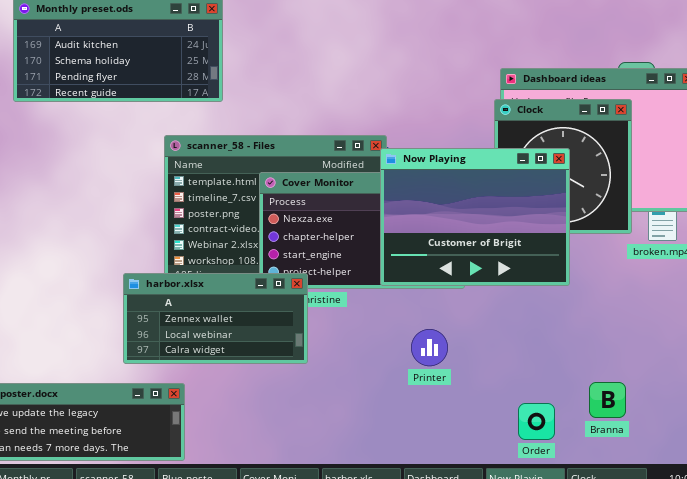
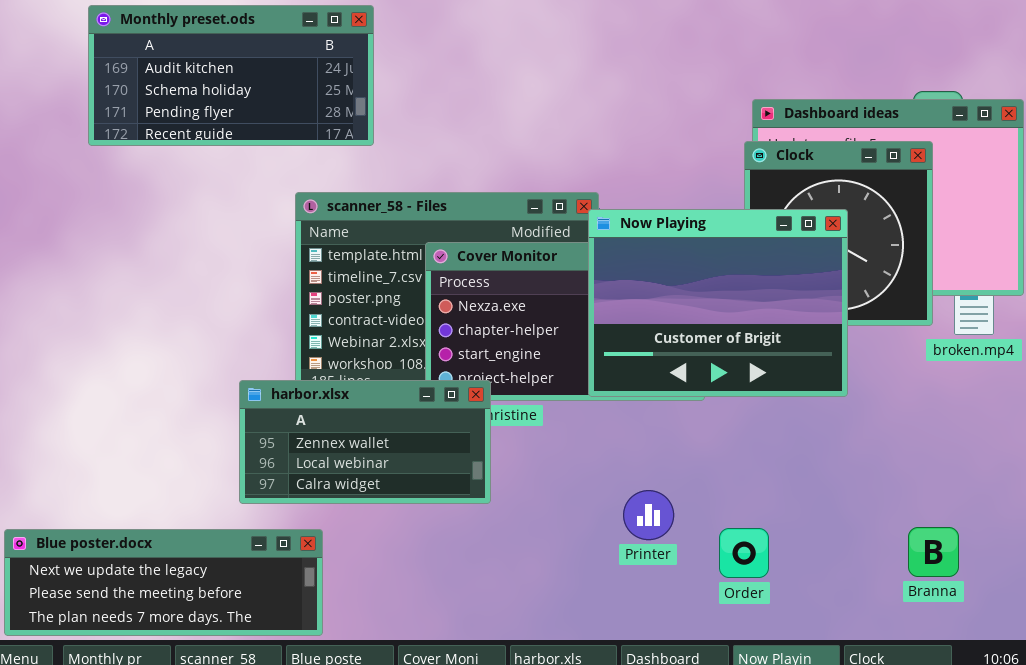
Printer: [411,329,448,366] -> [623,490,674,540], moved
Branna: [589,382,626,418] -> [908,527,959,577], moved
Order: [518,403,555,440] -> [719,528,769,578], moved

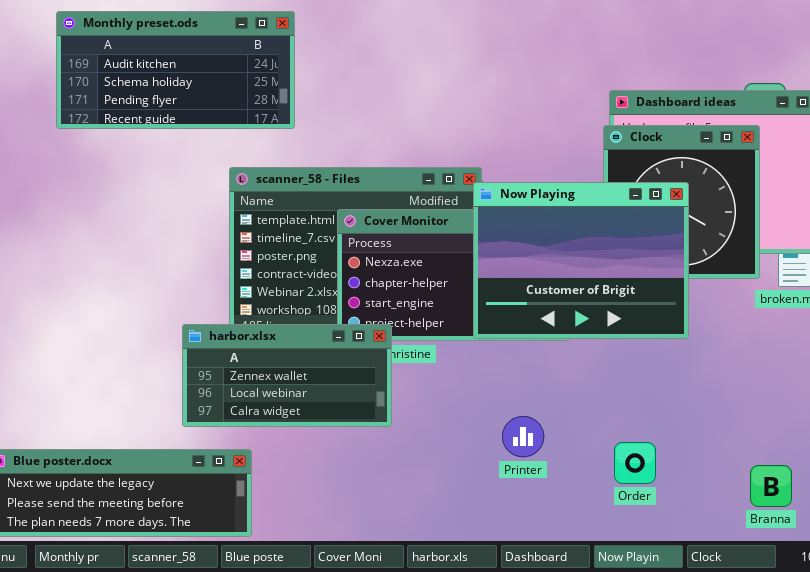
Branna: [908,527,959,577] -> [750,465,792,507], moved
Order: [719,528,769,578] -> [614,442,656,484], moved

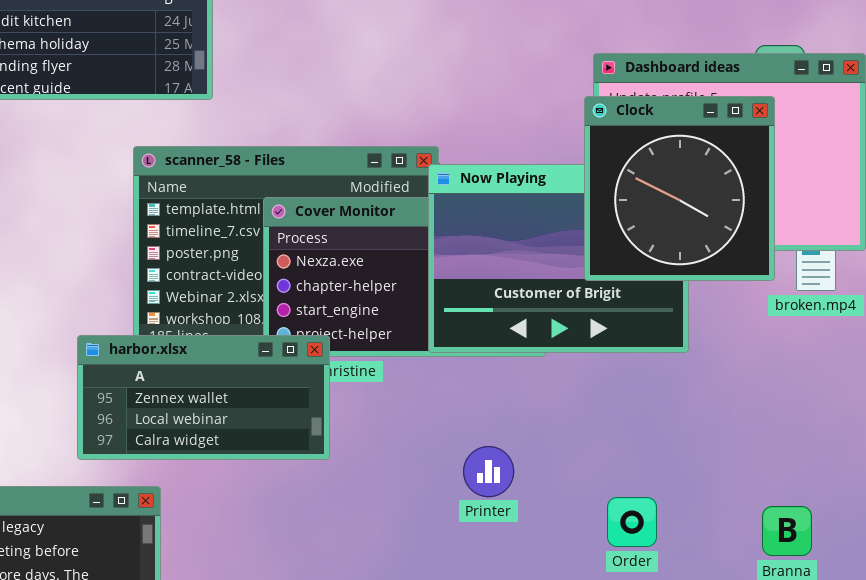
Clock: [603,125,760,279] -> [584,96,775,281], raised
Order: [614,442,656,484] -> [607,497,657,547], moved

